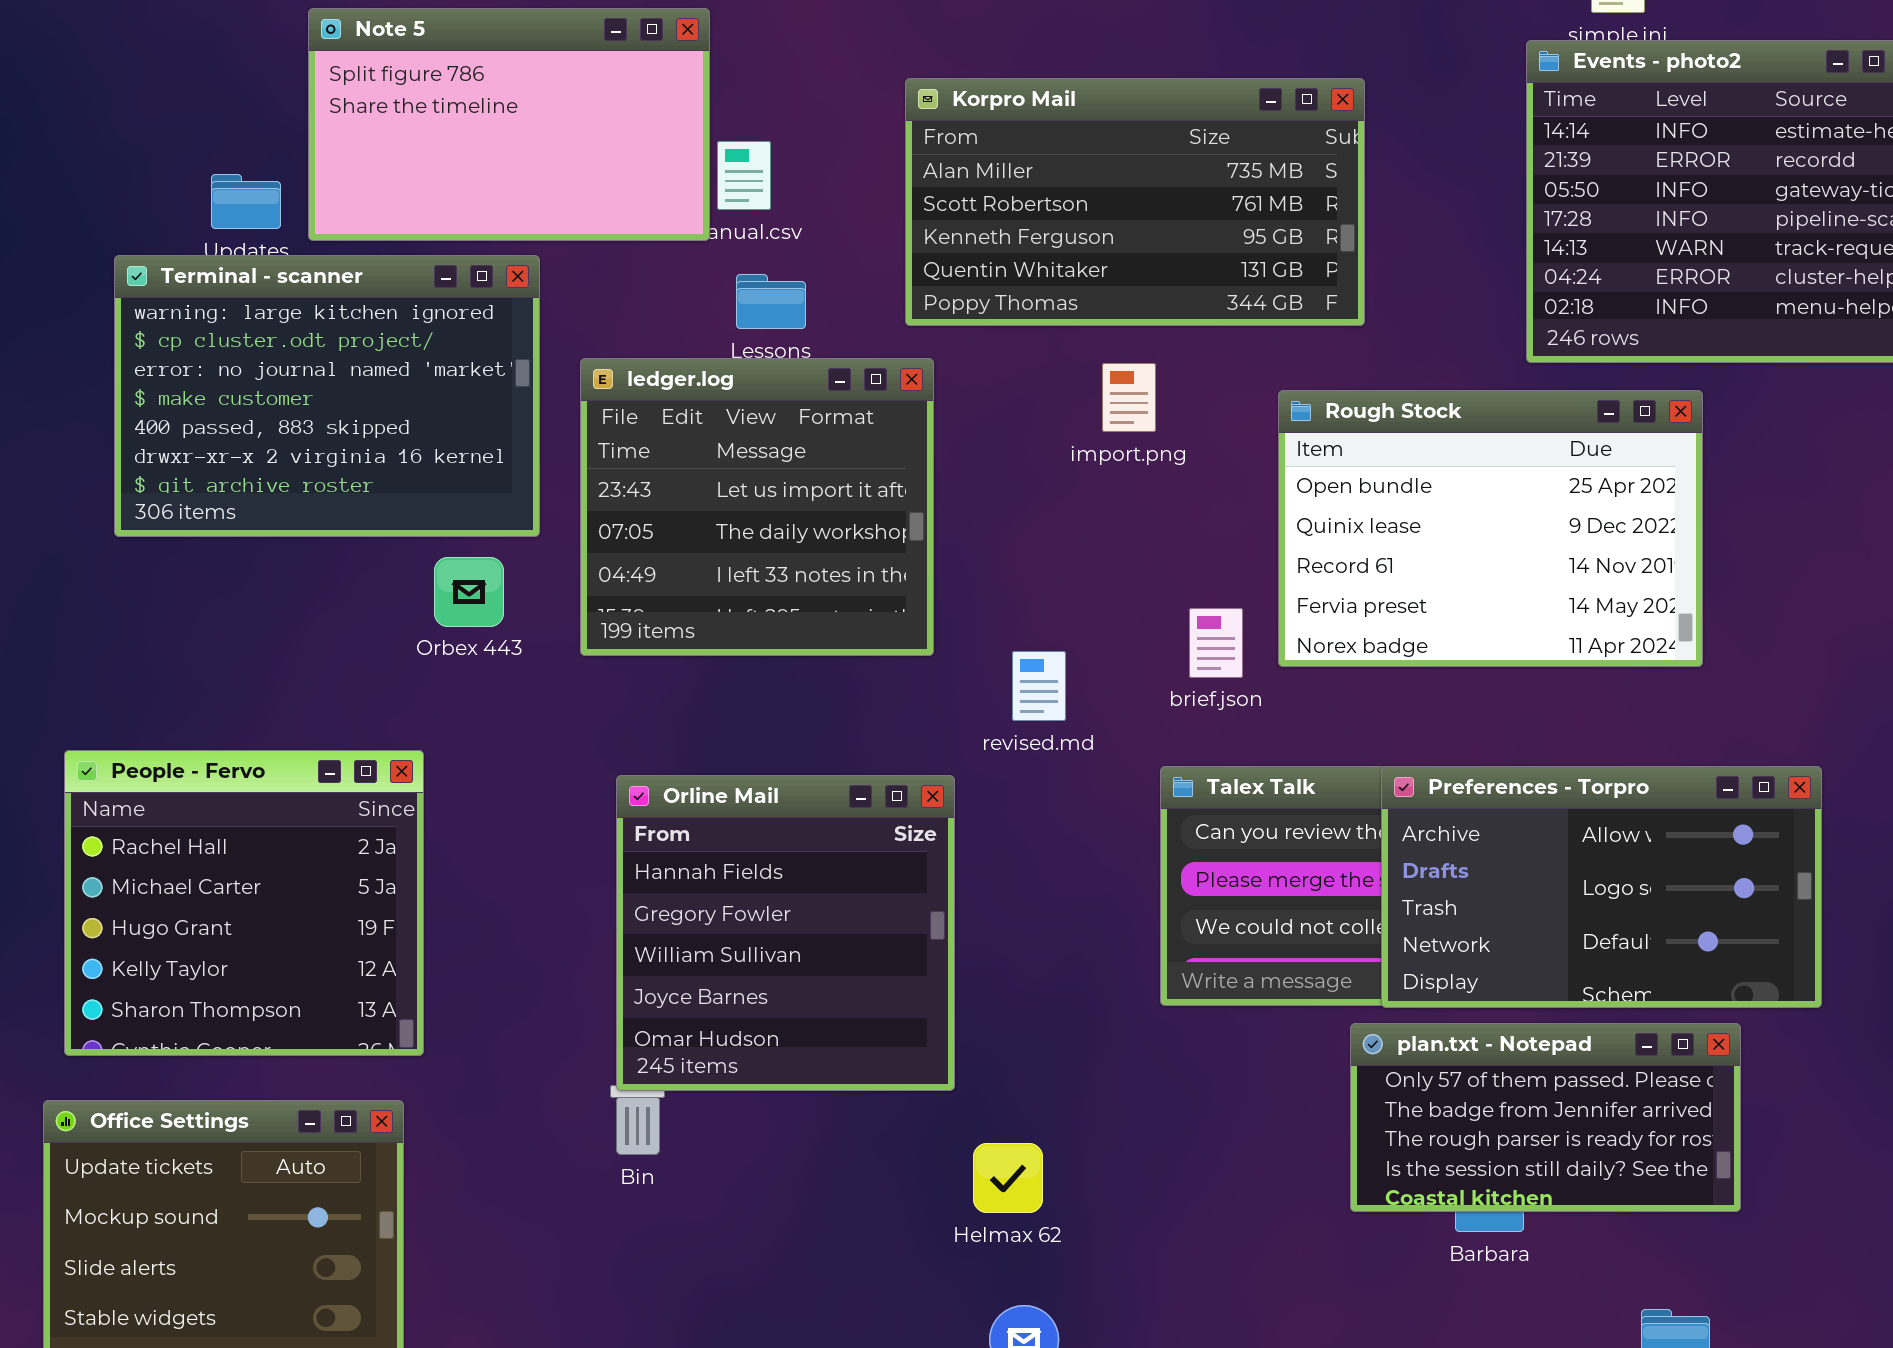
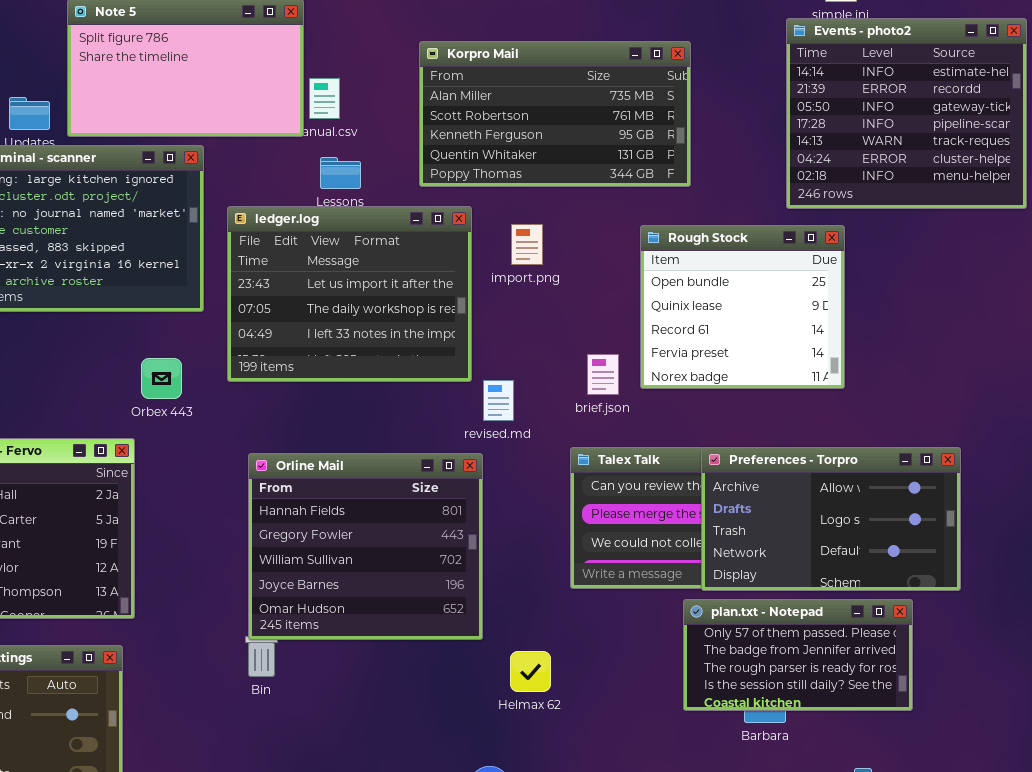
ledger.log: [580,358,934,656] -> [227,206,472,382], resized
import.png: [1102,363,1156,432] -> [511,224,543,265], moved
Rough Stock: [1278,390,1703,667] -> [640,225,845,389], resized
Orbex 443: [434,557,504,627] -> [141,358,182,399], moved
Orline Mail: [616,775,955,1091] -> [248,453,483,640], resized
Helmax 62: [973,1143,1043,1213] -> [510,651,551,692], moved

